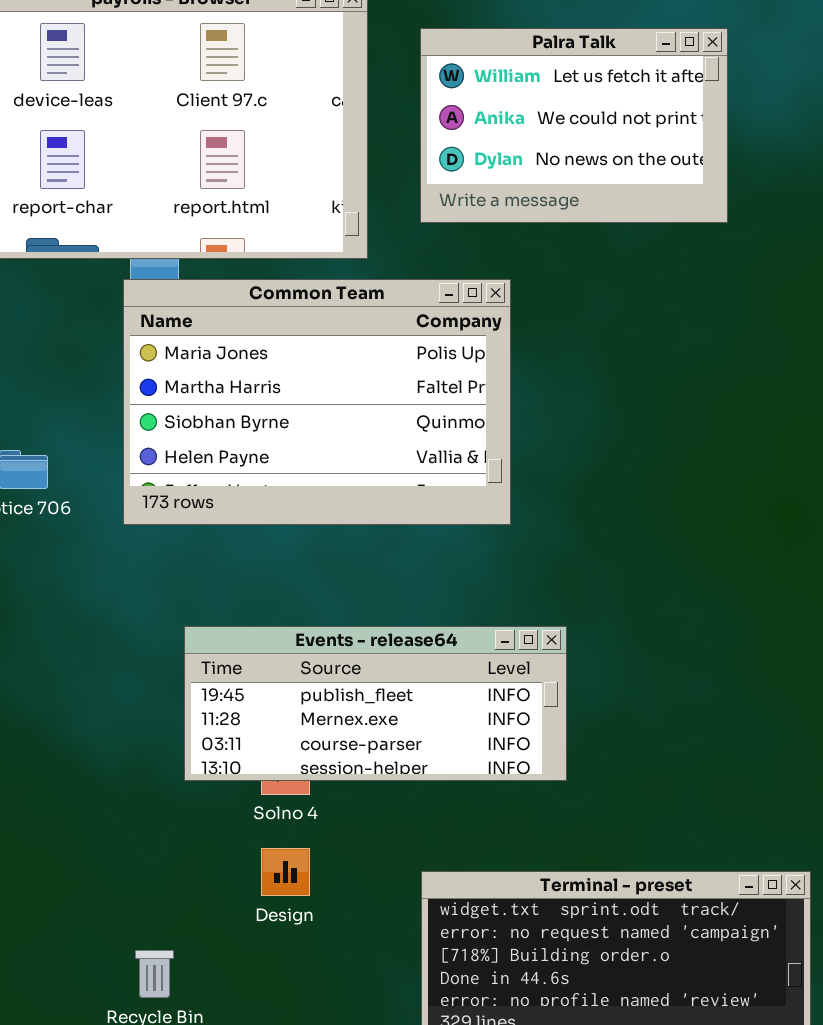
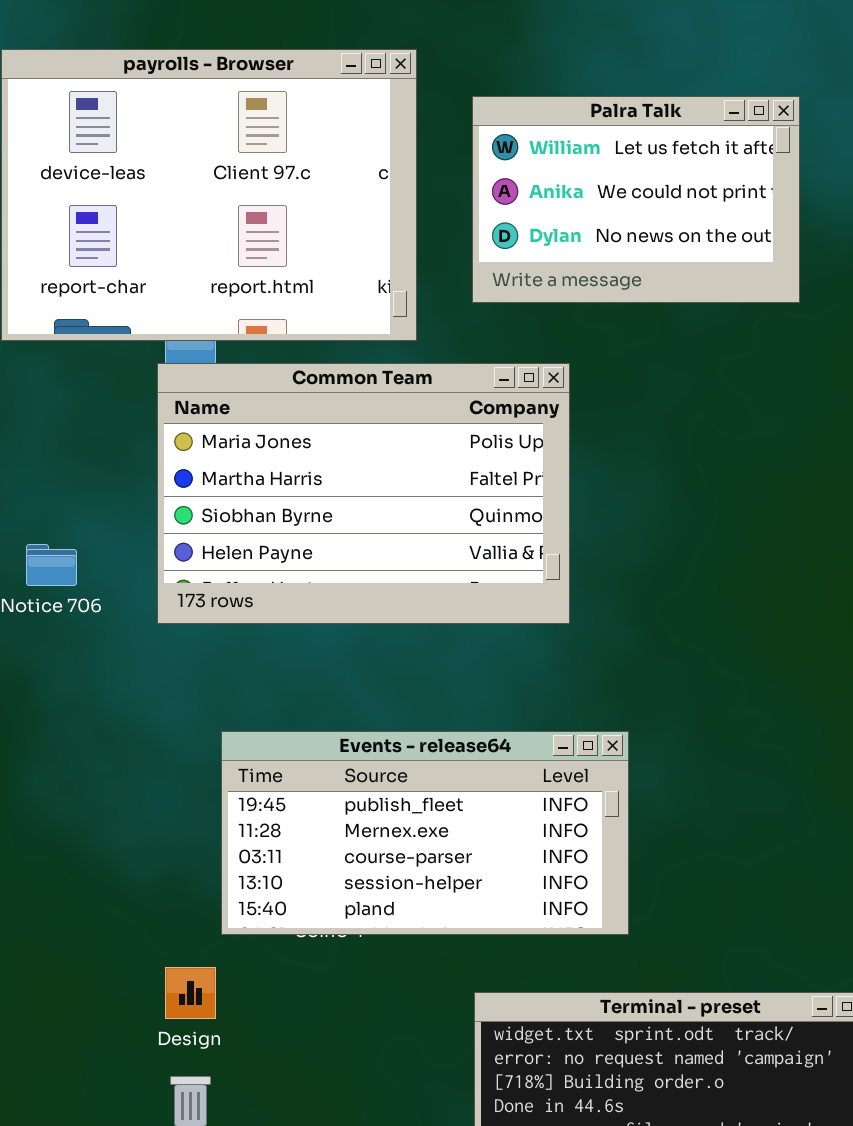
Events - release64: [184,626,567,781] -> [221,731,629,935], resized
Design: [261,848,310,896] -> [165,967,216,1019], moved

